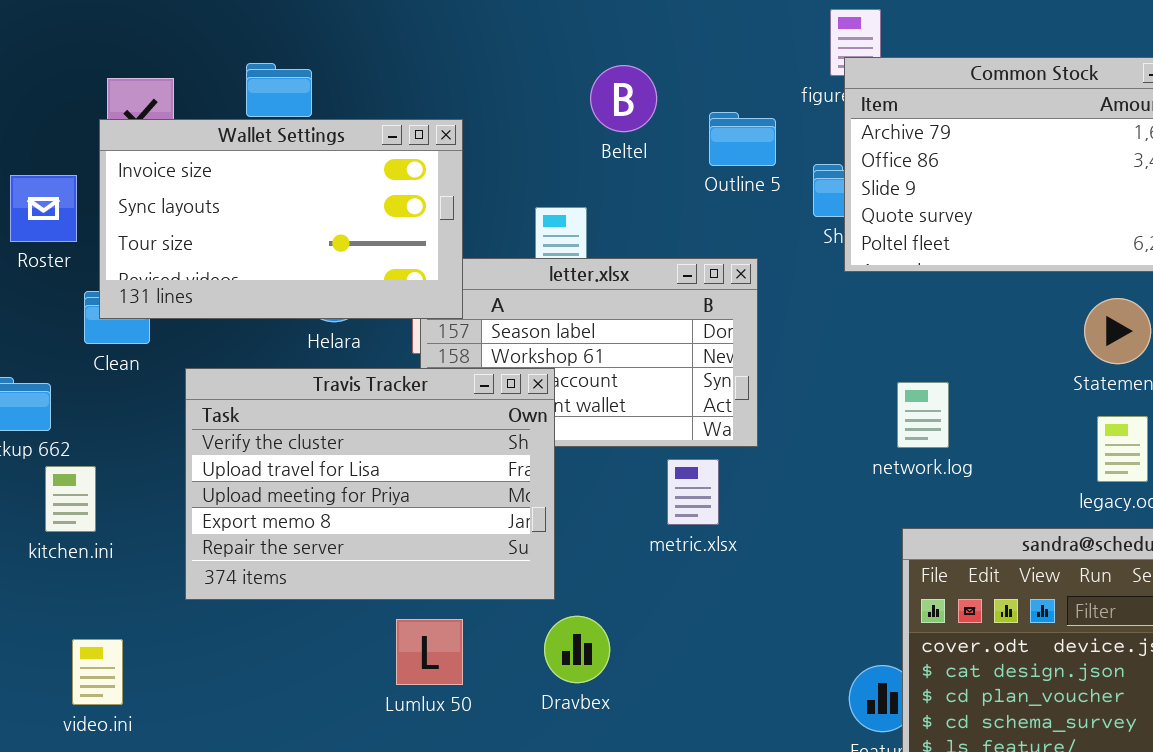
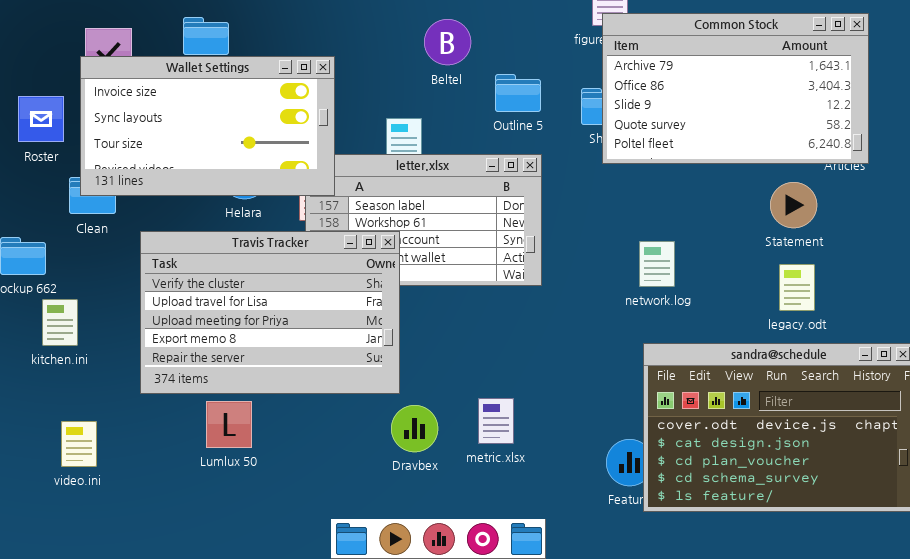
Outline 5: [709,112,776,166] -> [495,74,541,112], moved
metric.xlsx: [667,459,719,525] -> [478,398,514,444], moved
Lumlux 50: [396,619,463,685] -> [206,401,252,448], moved

